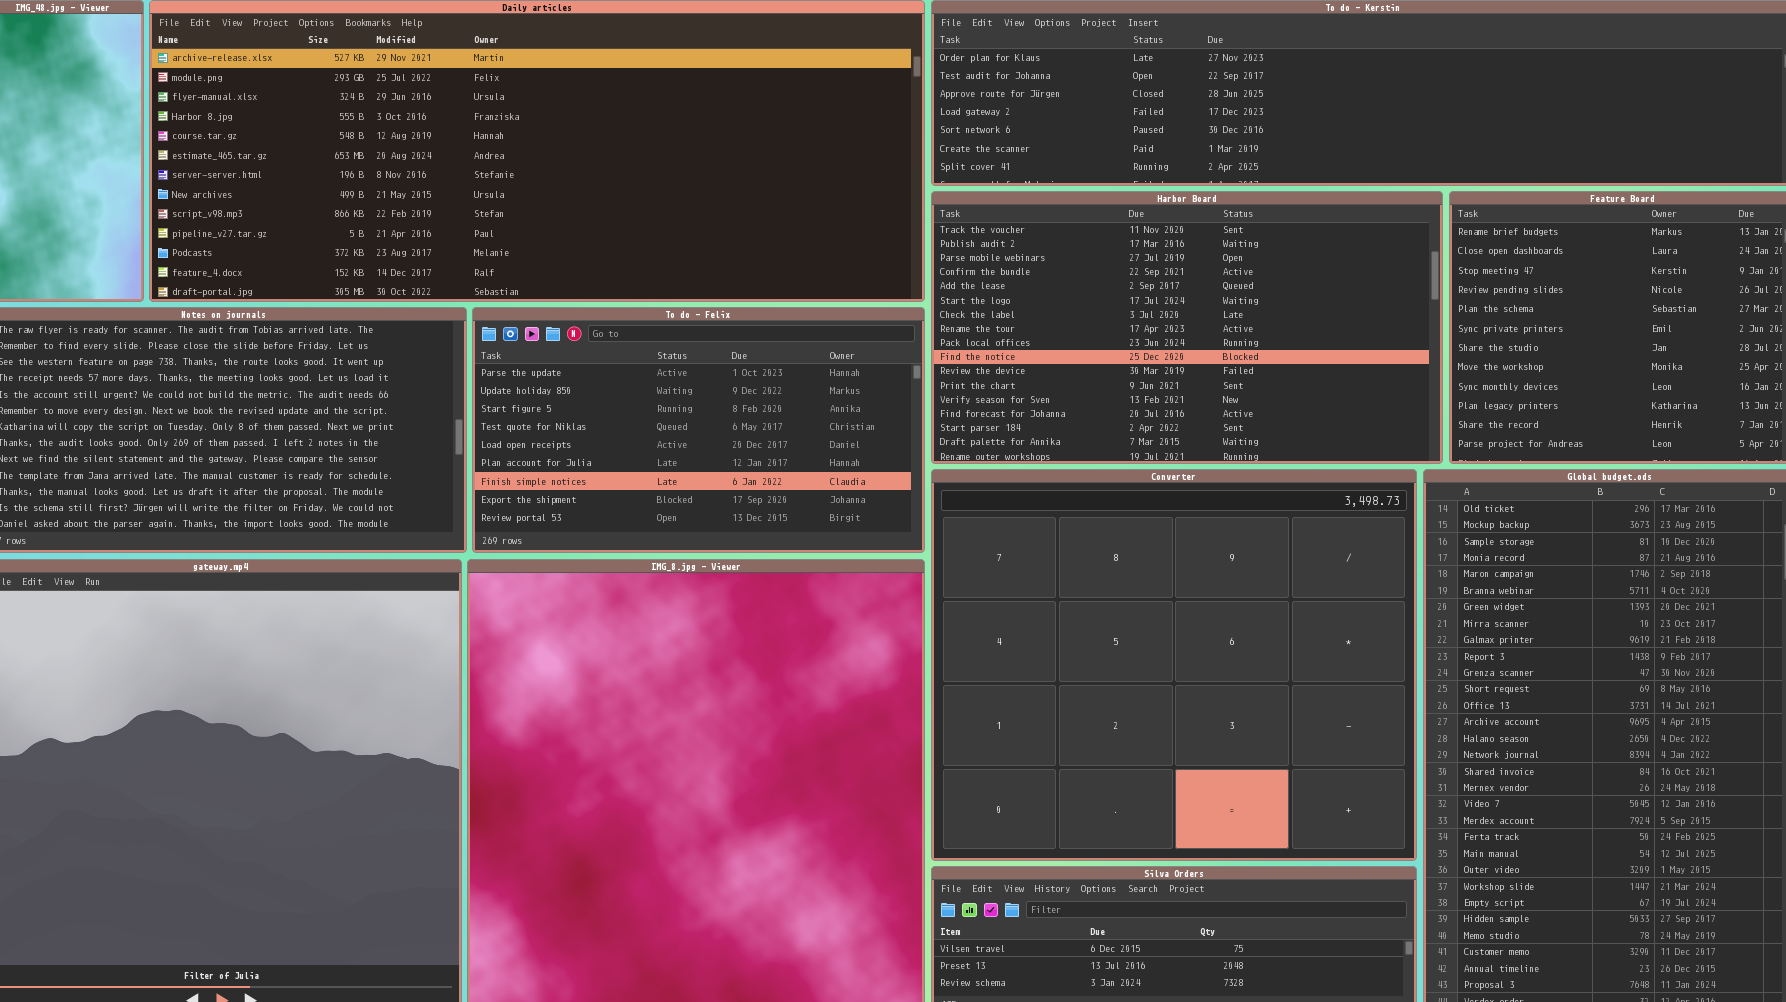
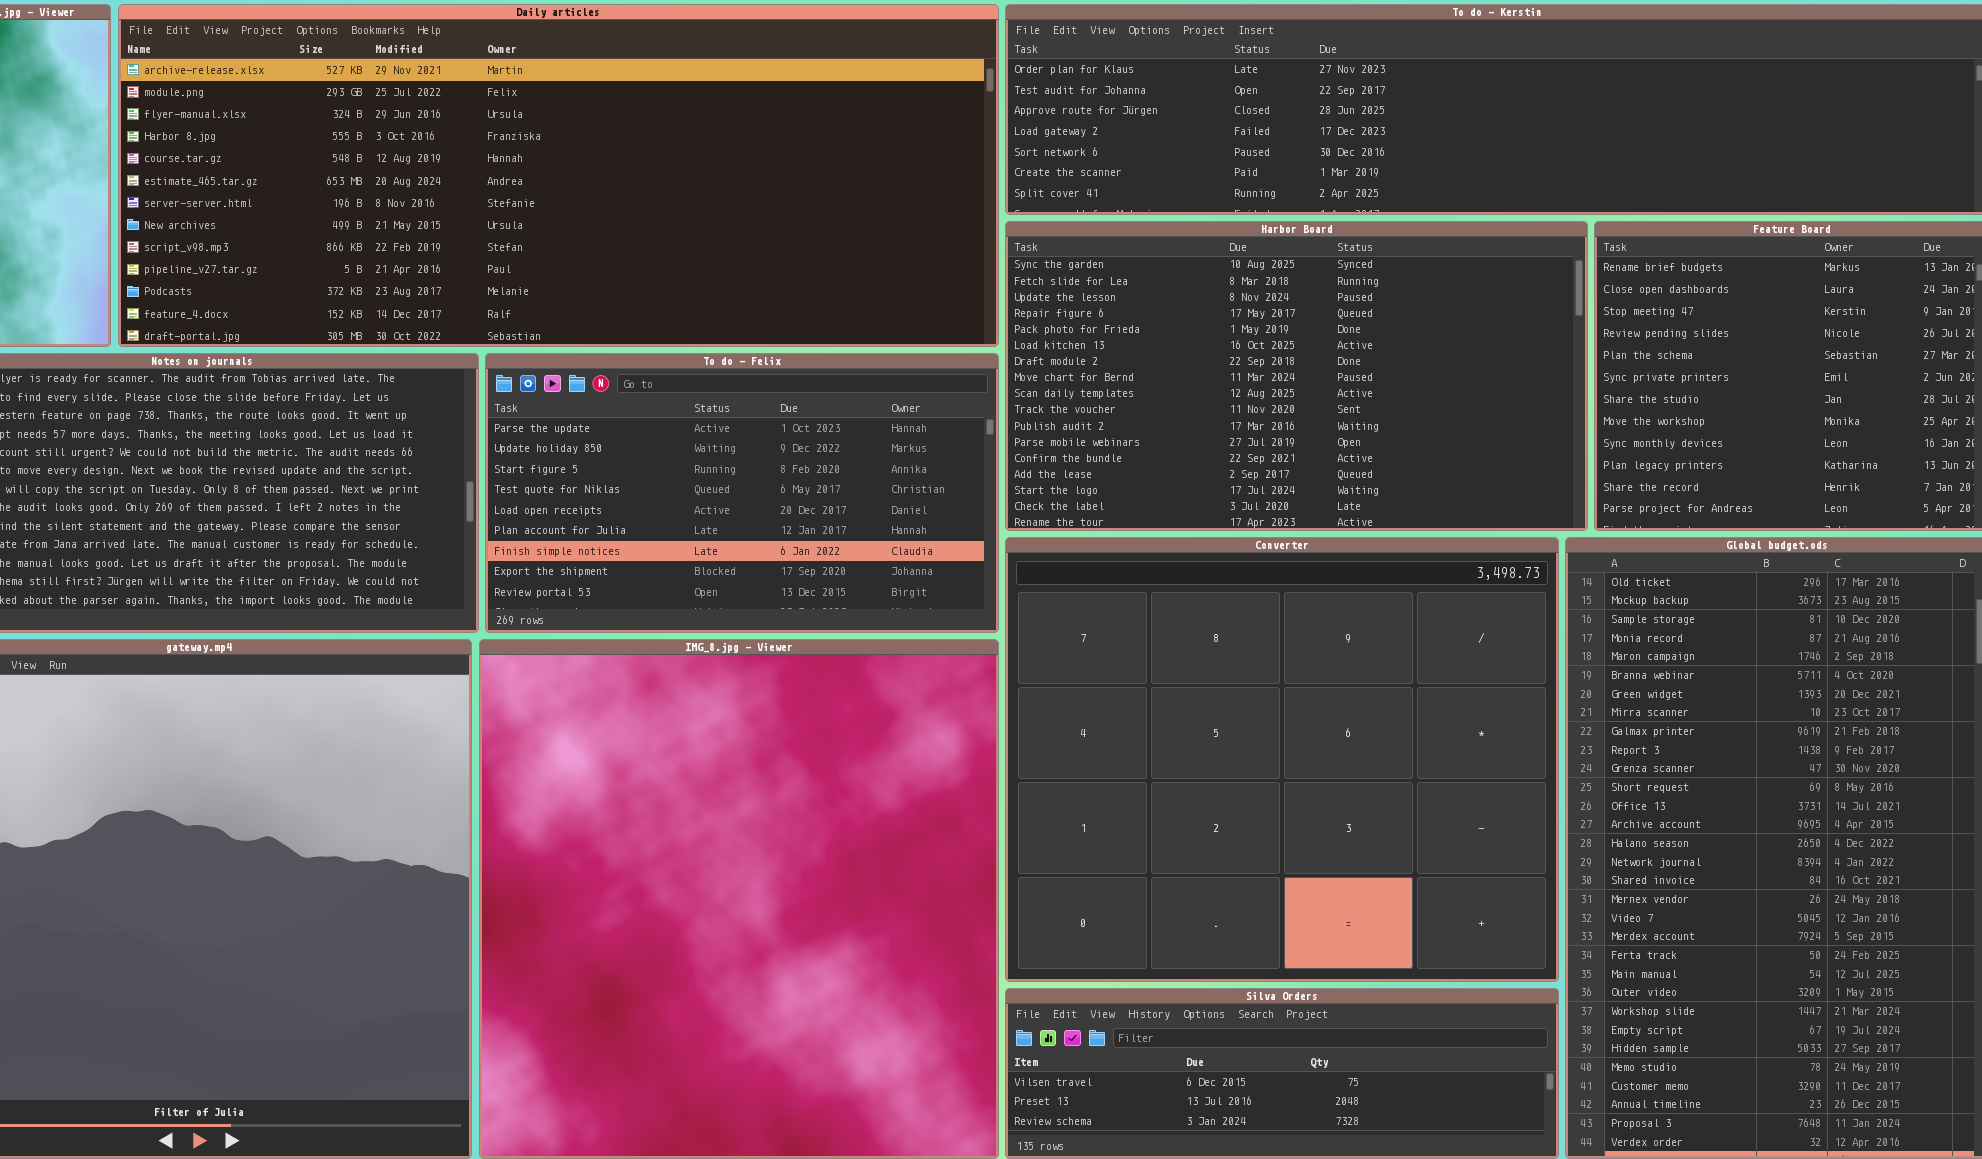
Harbor Board: [931,191,1443,464] -> [1005,221,1588,531], scrolled up 9 rows

